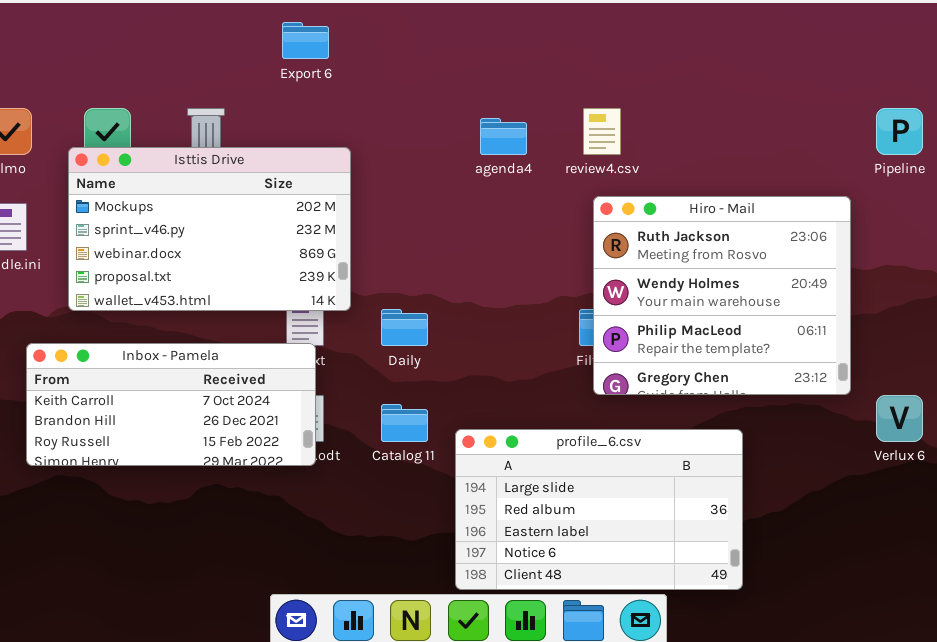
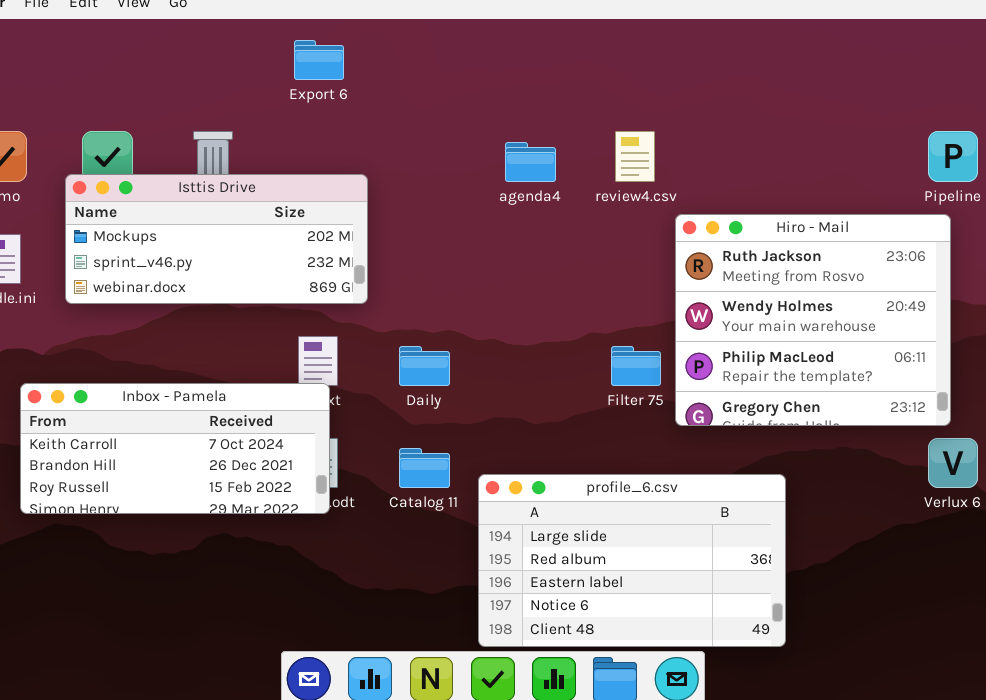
Isttis Drive: [68,147,351,311] -> [65,174,368,304], resized
Hiro - Mail: [593,196,851,395] -> [675,214,951,426], moved

